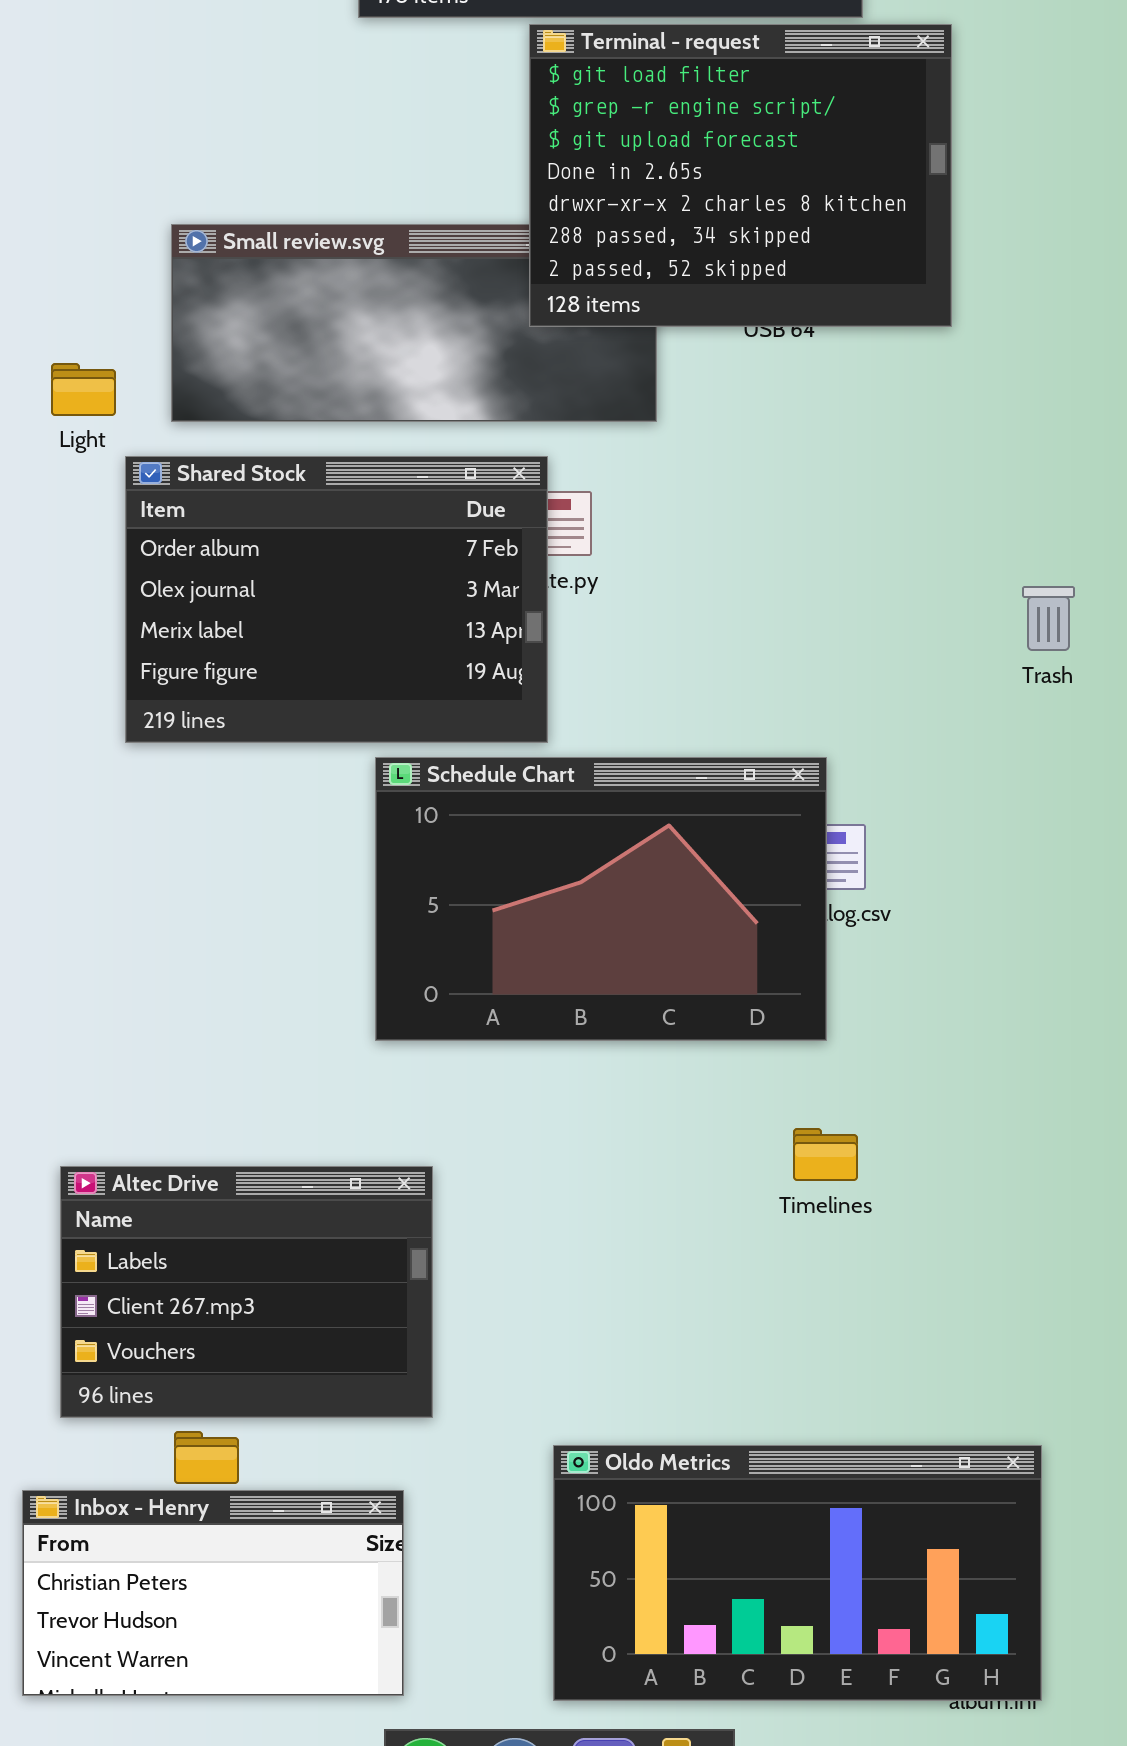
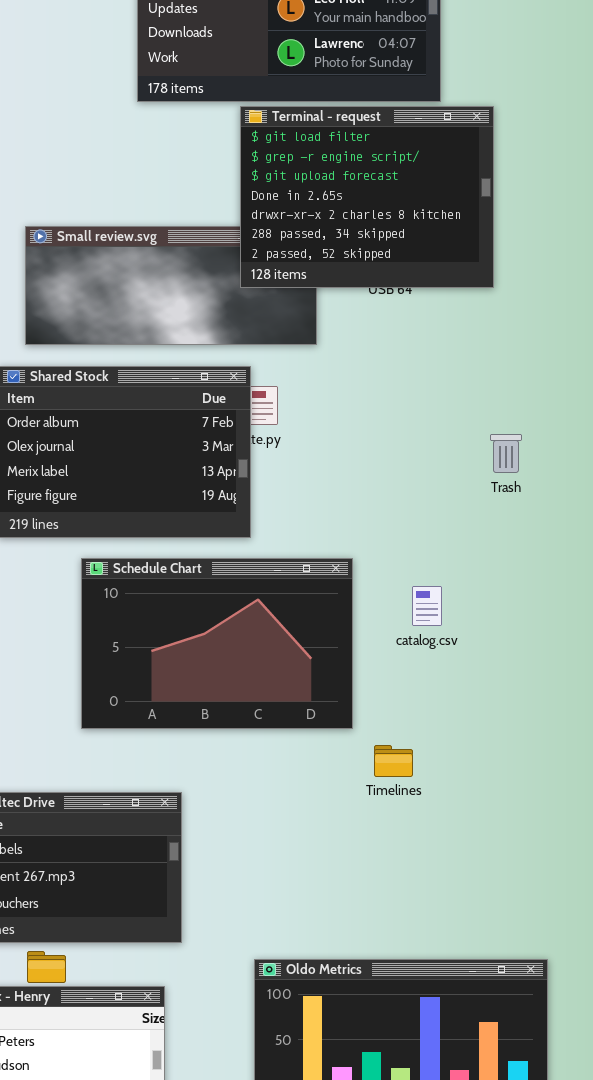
Trash: [1022,586,1075,651] -> [490,434,522,473], moved
Schedule Chart: [375,757,827,1041] -> [81,558,353,729], moved
Timelines: [793,1128,858,1181] -> [374,745,413,777], moved

